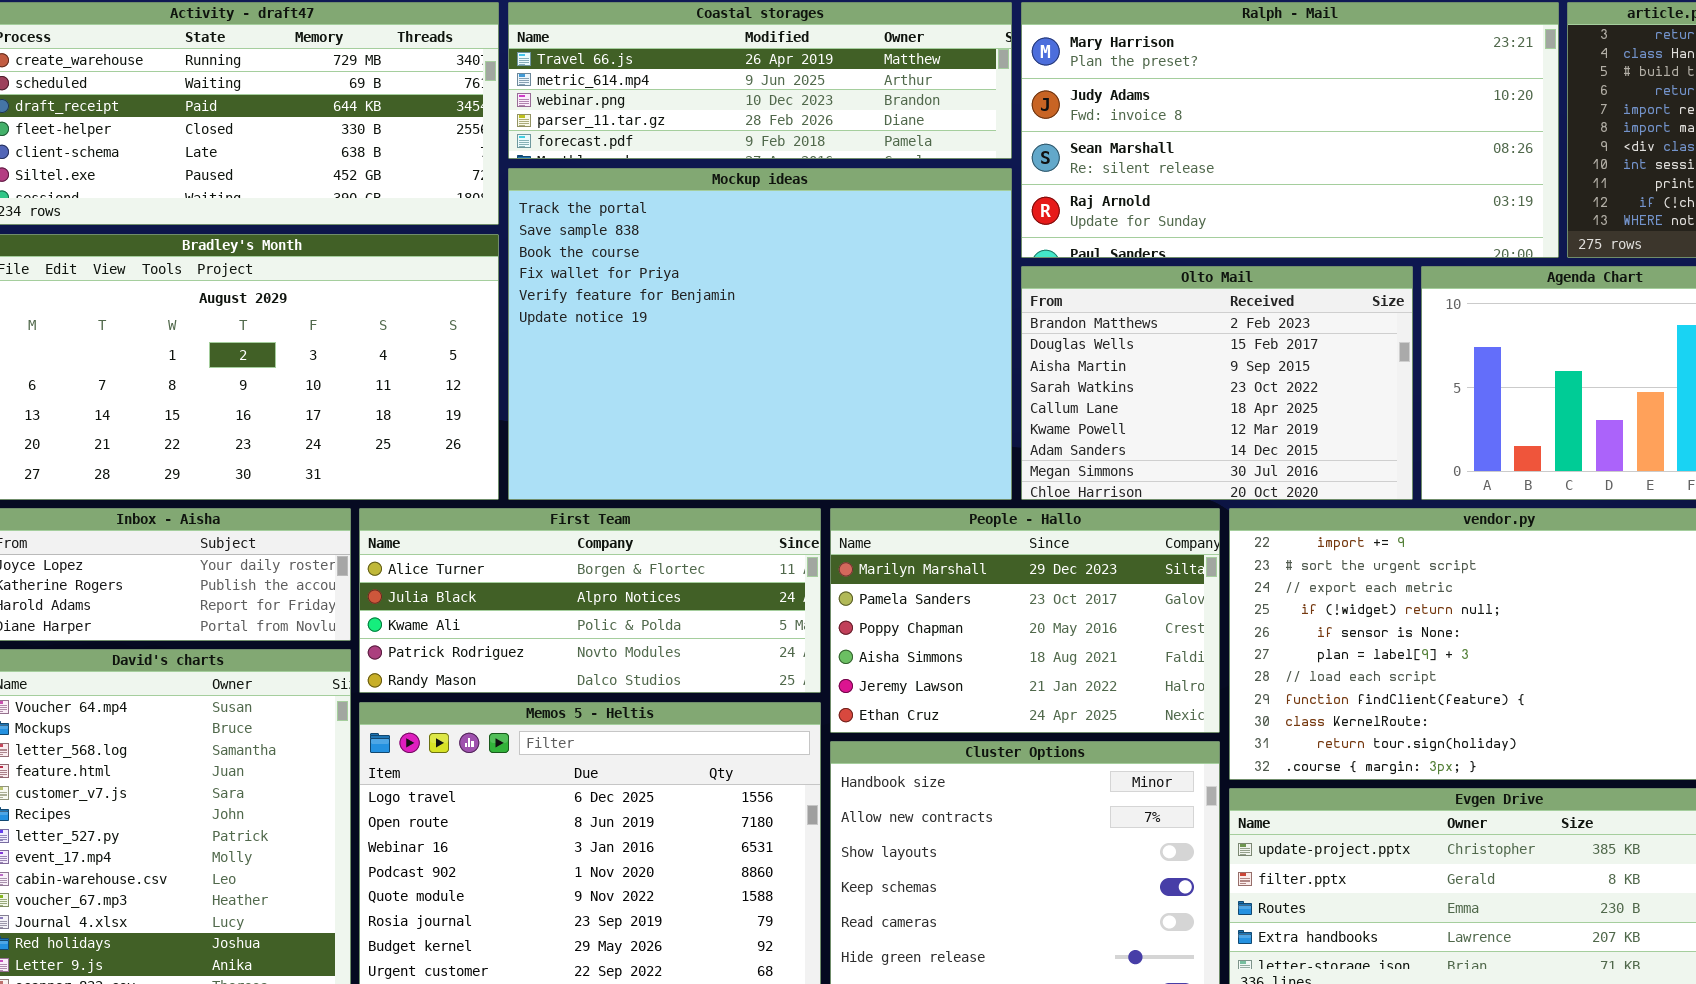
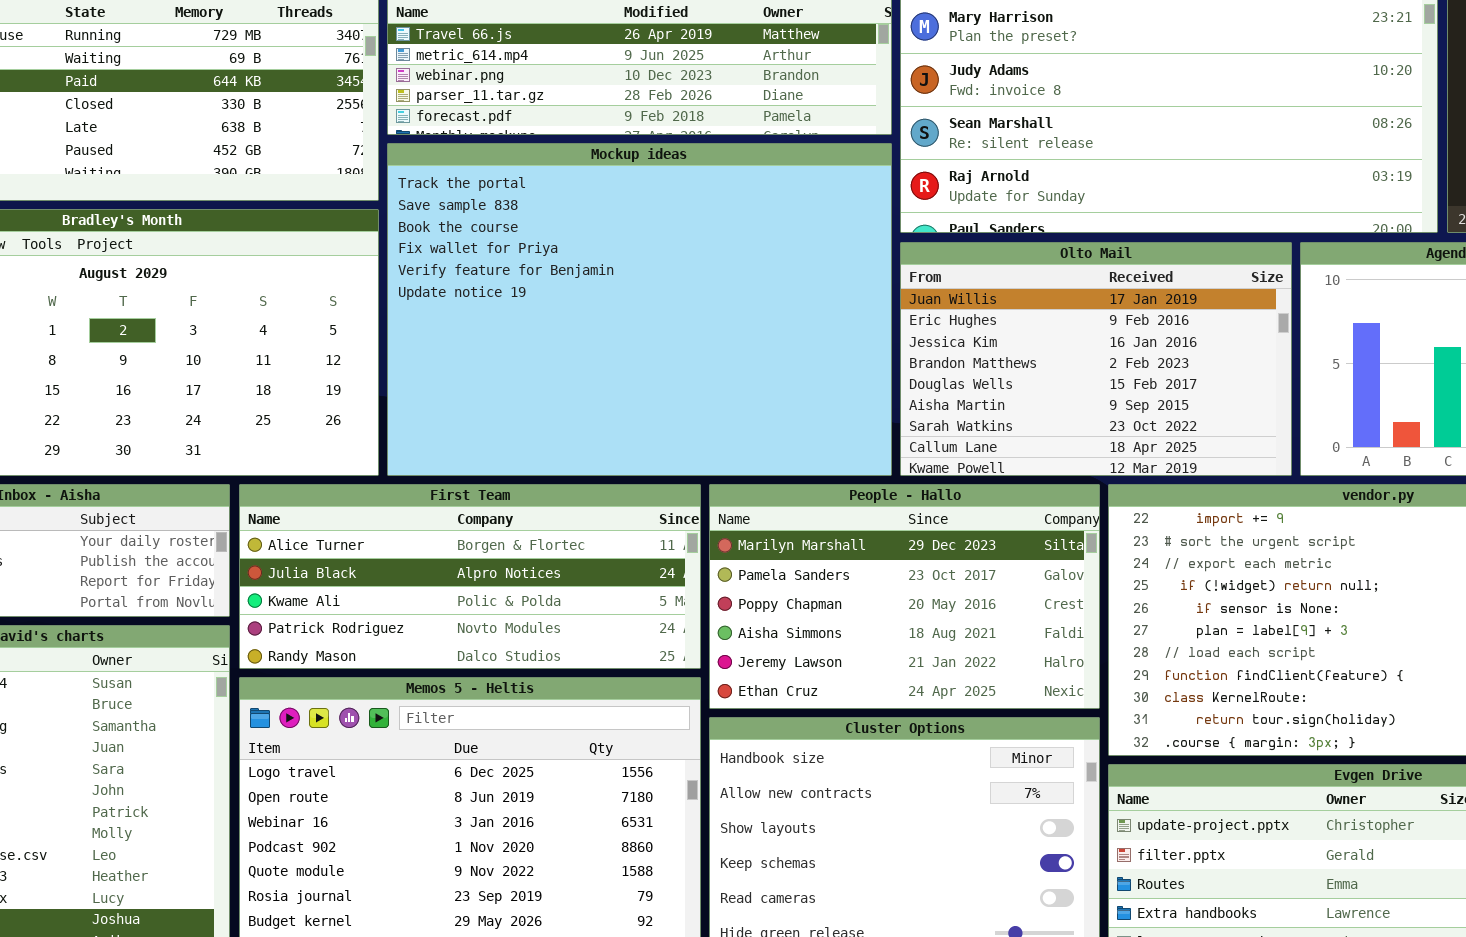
Olto Mail: [1021,266,1413,500] -> [900,242,1292,476], scrolled up 3 rows

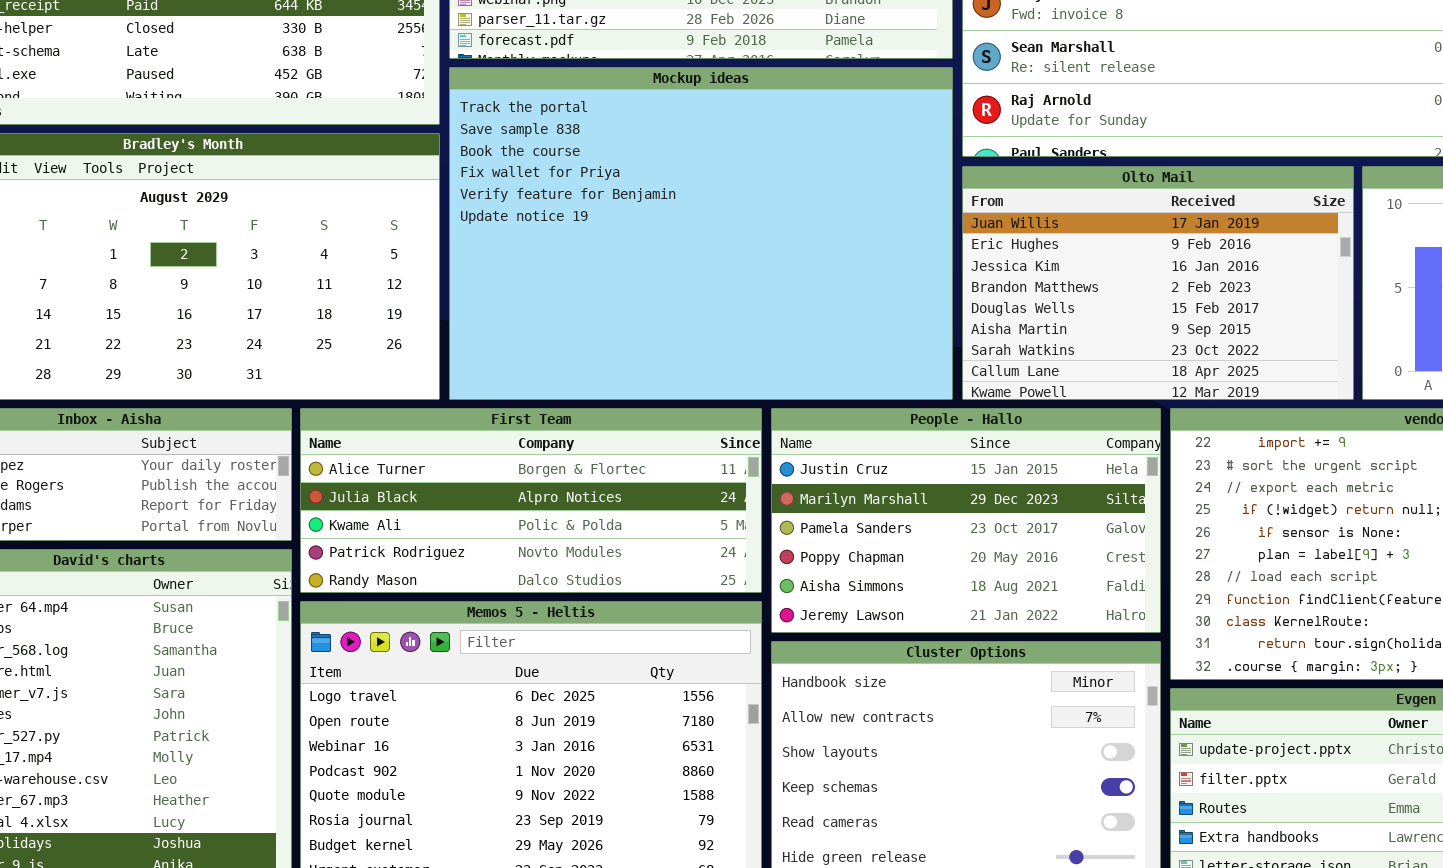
People - Hallo: [709,484,1100,709] -> [771,408,1161,633], scrolled up 1 row

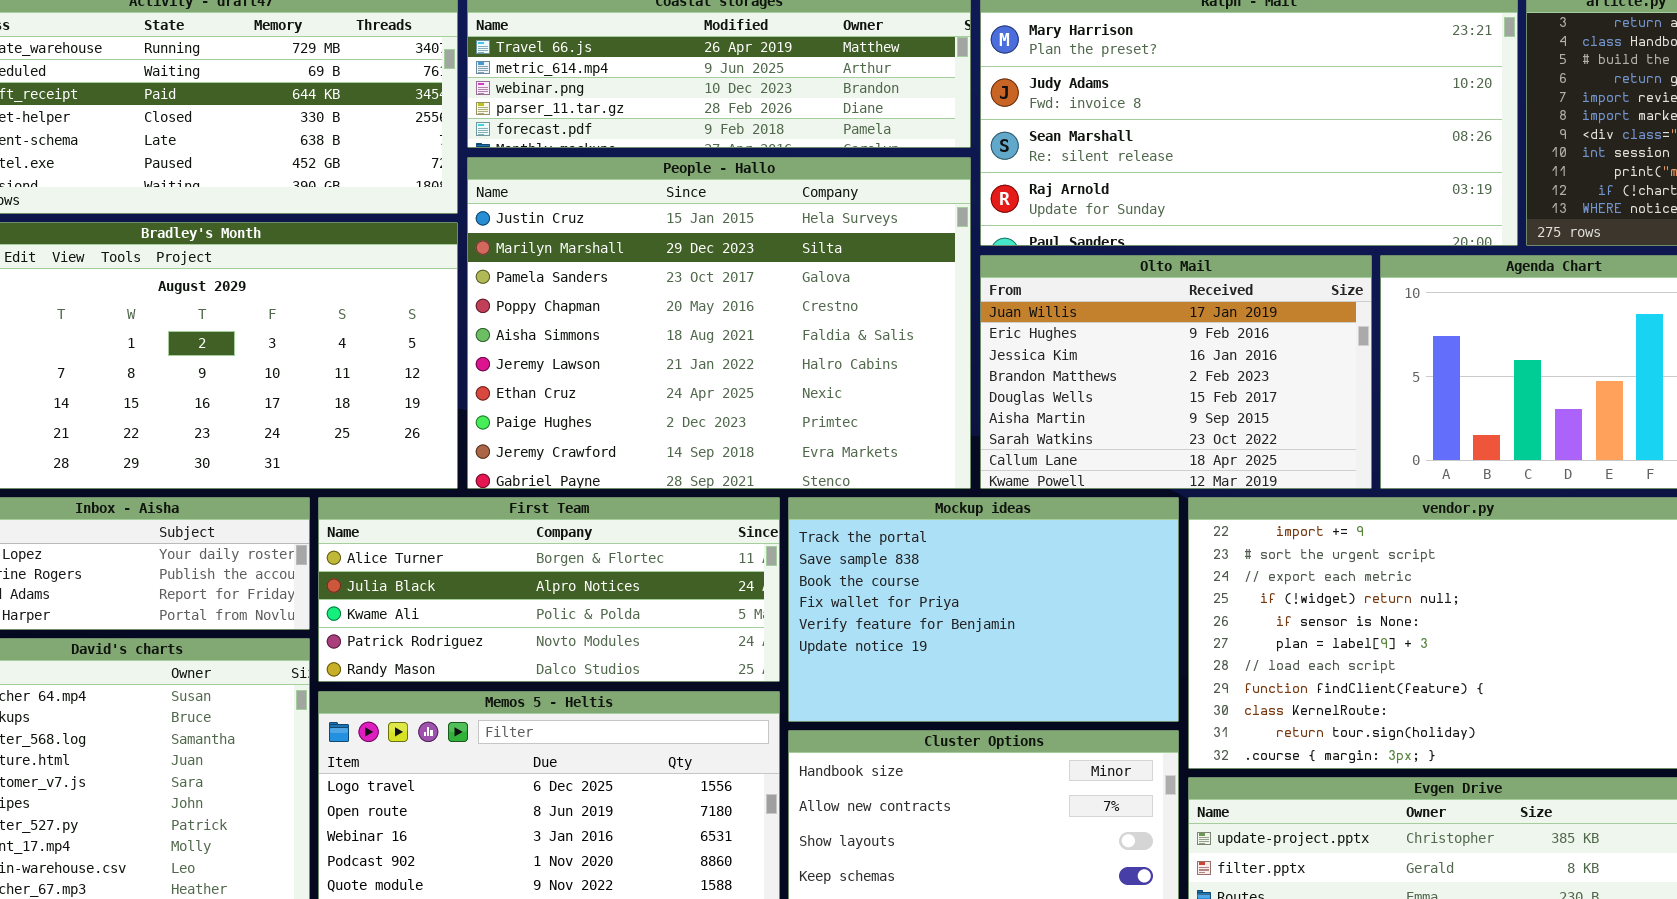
Mockup ideas: [449,67,953,400] -> [788,497,1179,722], moved, resized
People - Hallo: [771,408,1161,633] -> [467,157,971,489], moved, resized

